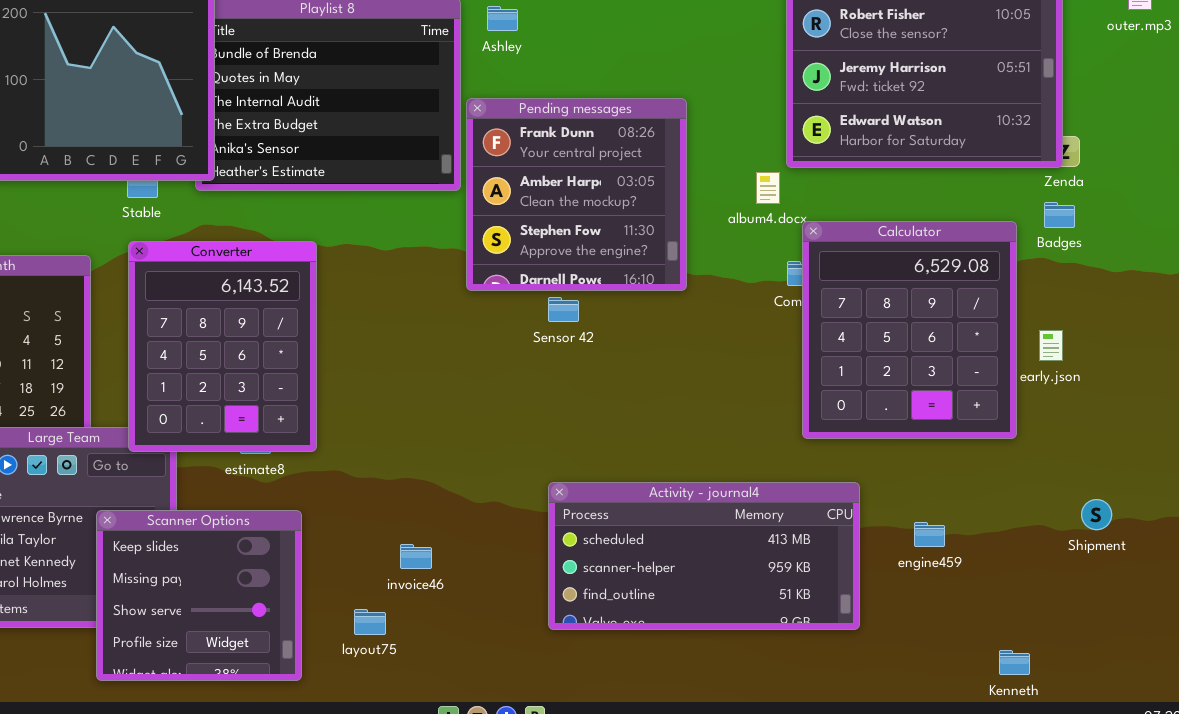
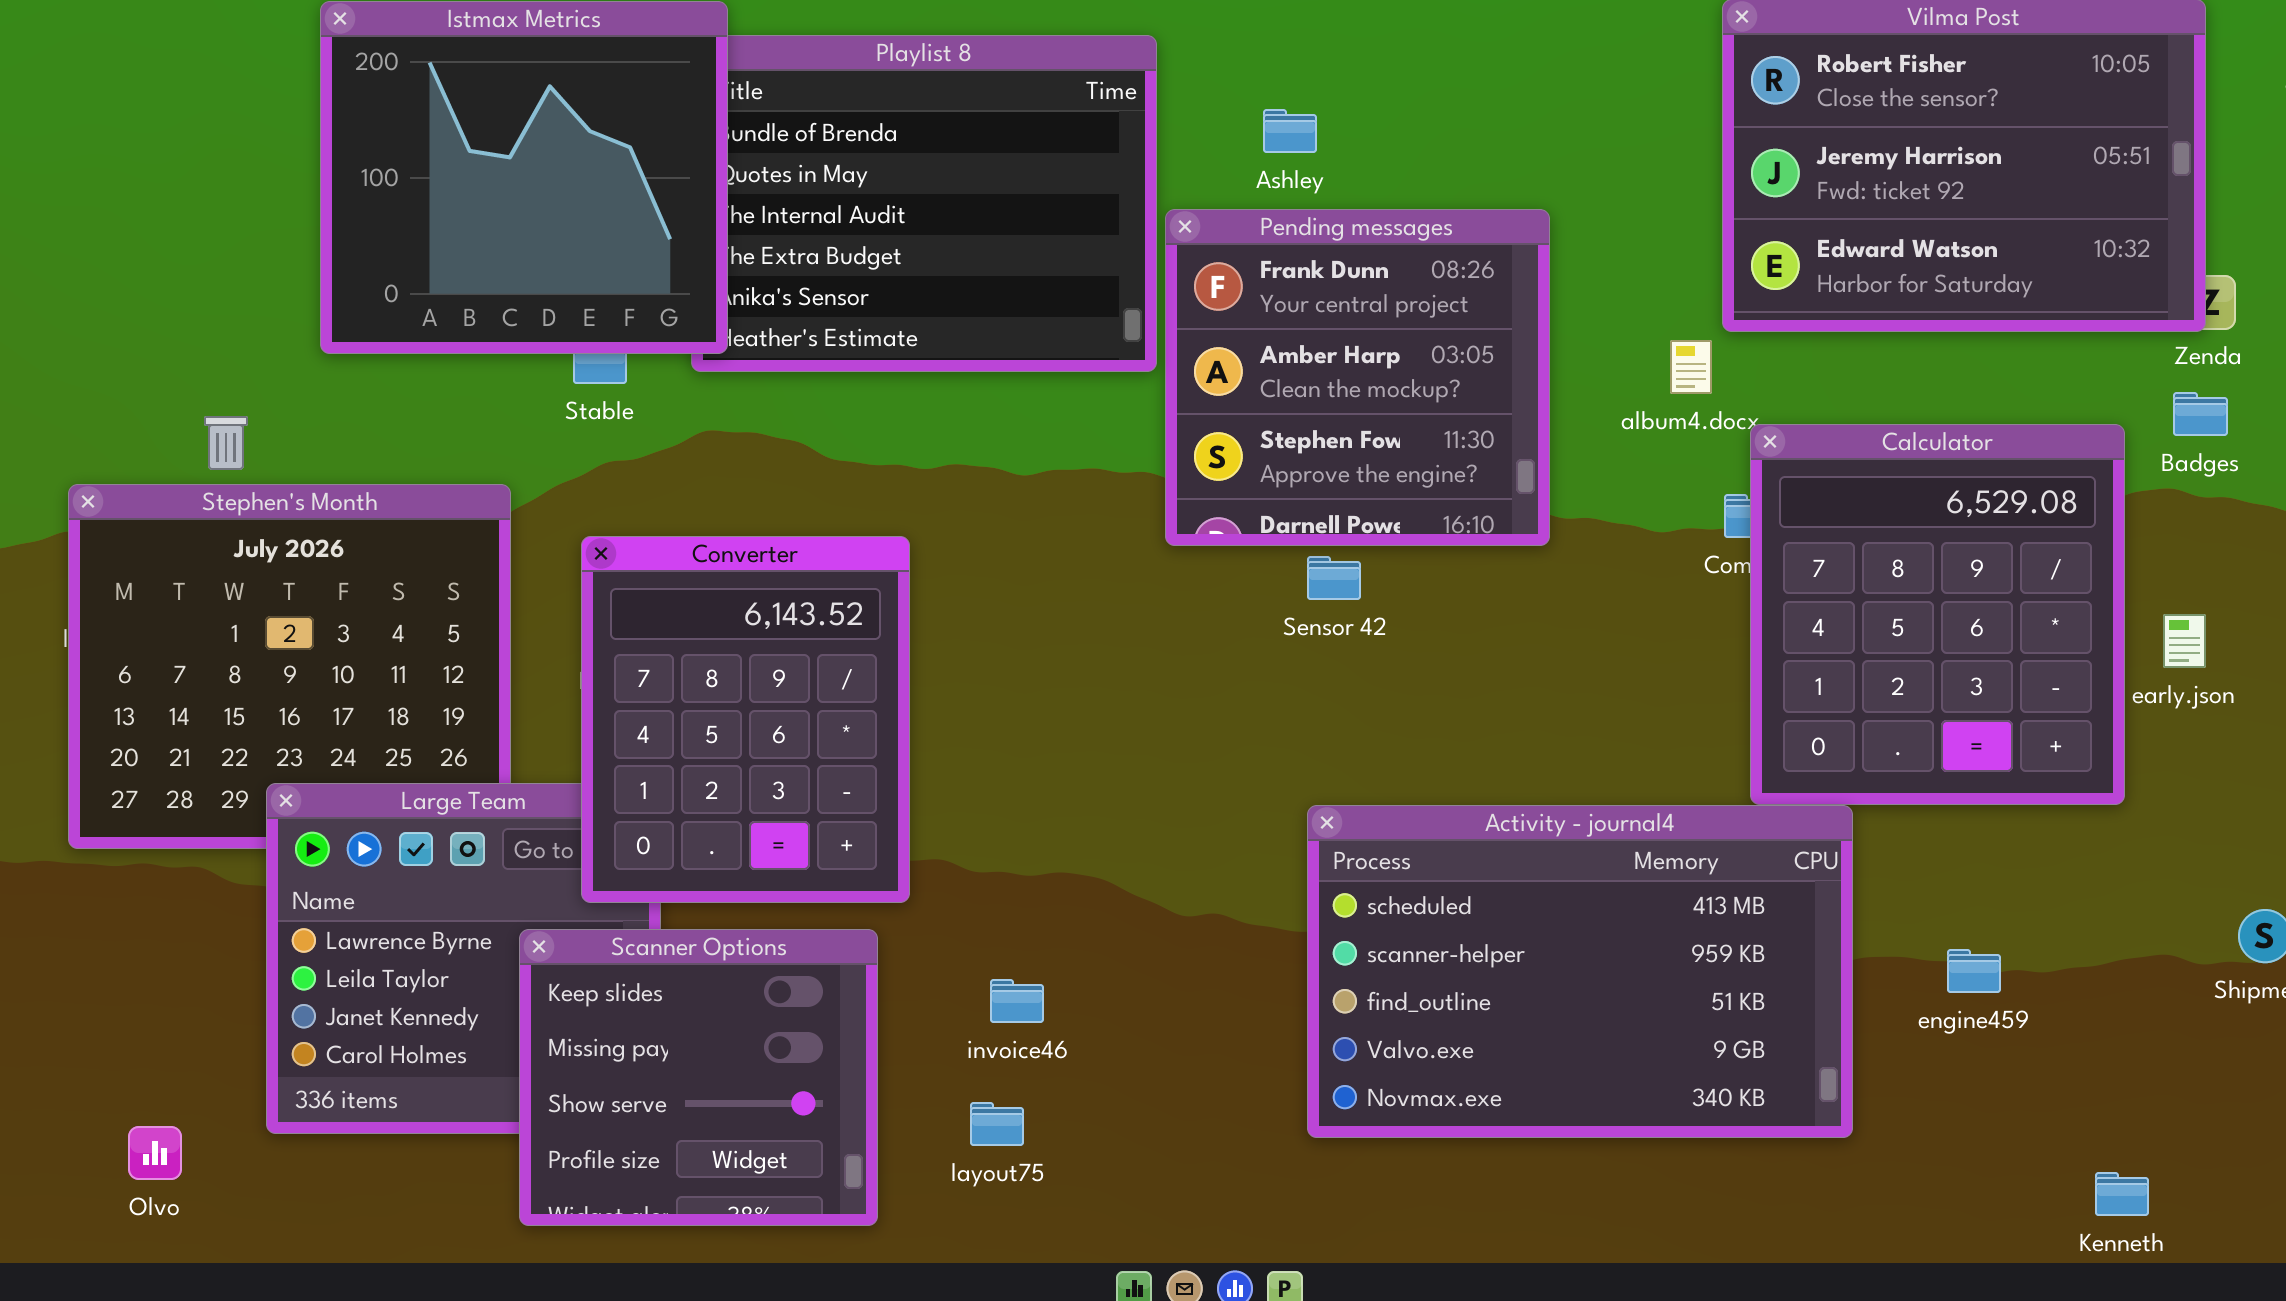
Ashley: [487,6,518,31] -> [1263,109,1317,153], moved
Converter: [128,241,317,452] -> [581,536,910,903], moved
Activity - journal4: [548,482,860,630] -> [1307,805,1853,1138], resized
invoice46: [400,544,432,569] -> [990,979,1044,1023], moved

